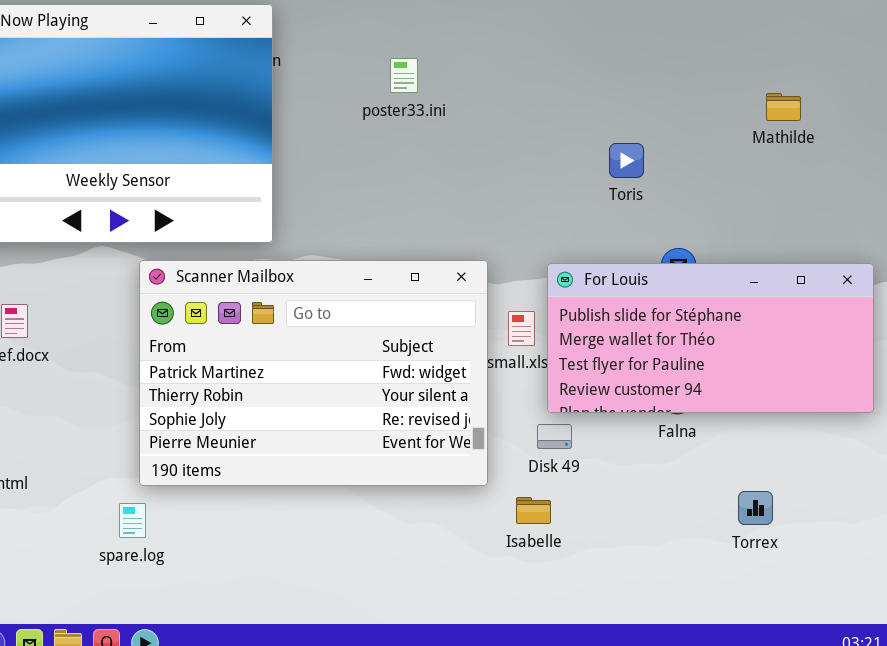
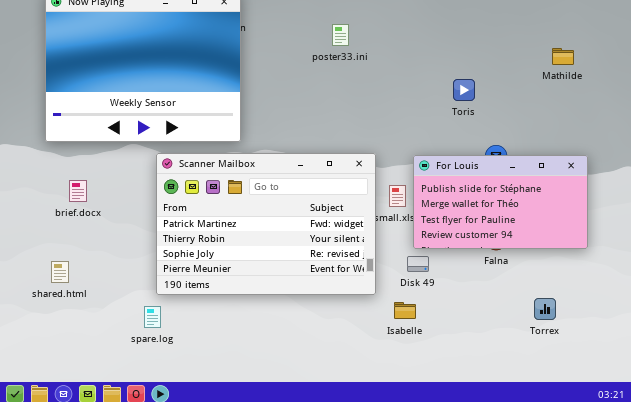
poster33.ini: [390,58,418,93] -> [332,24,349,46], moved
For Louis: [547,263,874,413] -> [413,155,588,249], resized

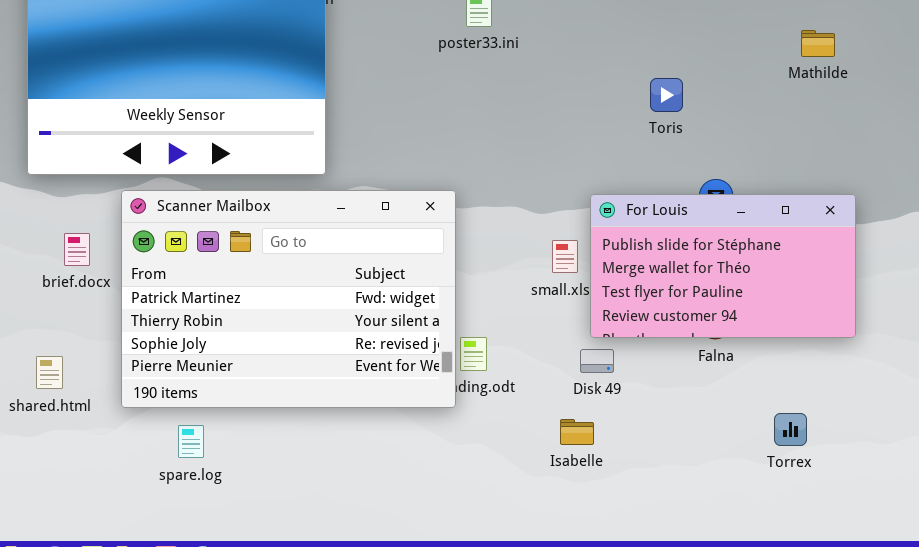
Scanner Mailbox: [156,153,376,295] -> [121,190,456,408], moved

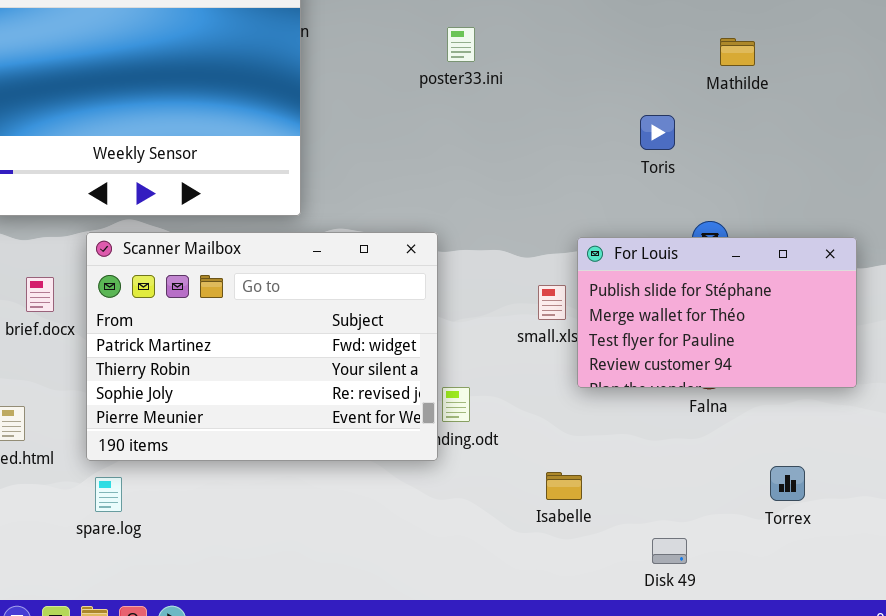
Mathilde: [801,30,835,57] -> [720,38,755,66], moved
Disk 49: [580,349,614,373] -> [652,538,687,564], moved
spare.log: [178,425,204,458] -> [95,477,122,512], moved

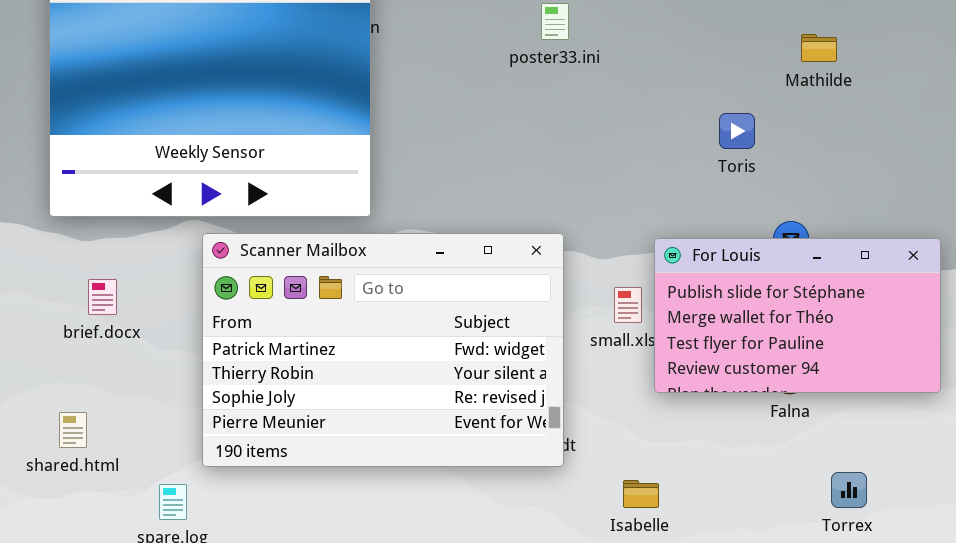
poster33.ini: [447,27,475,62] -> [541,3,569,40], moved
Scanner Mailbox: [86,232,438,461] -> [202,233,564,467], moved
Torrex: [770,466,805,501] -> [831,472,867,508], moved

